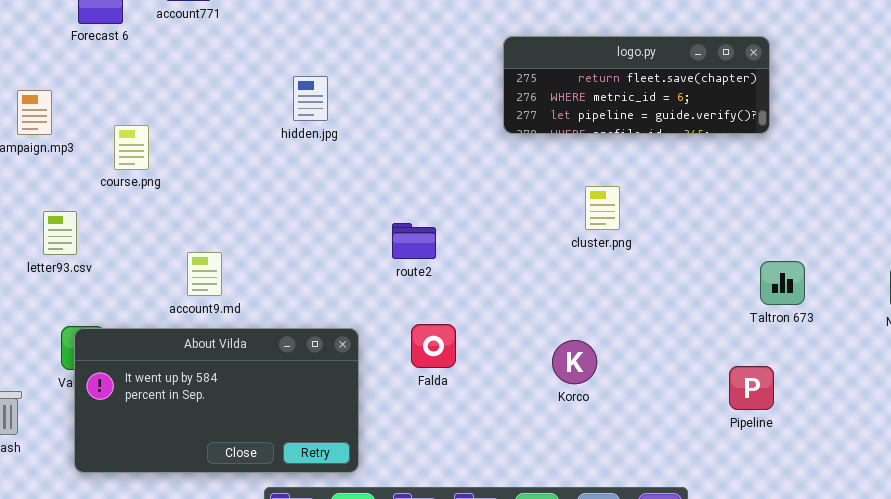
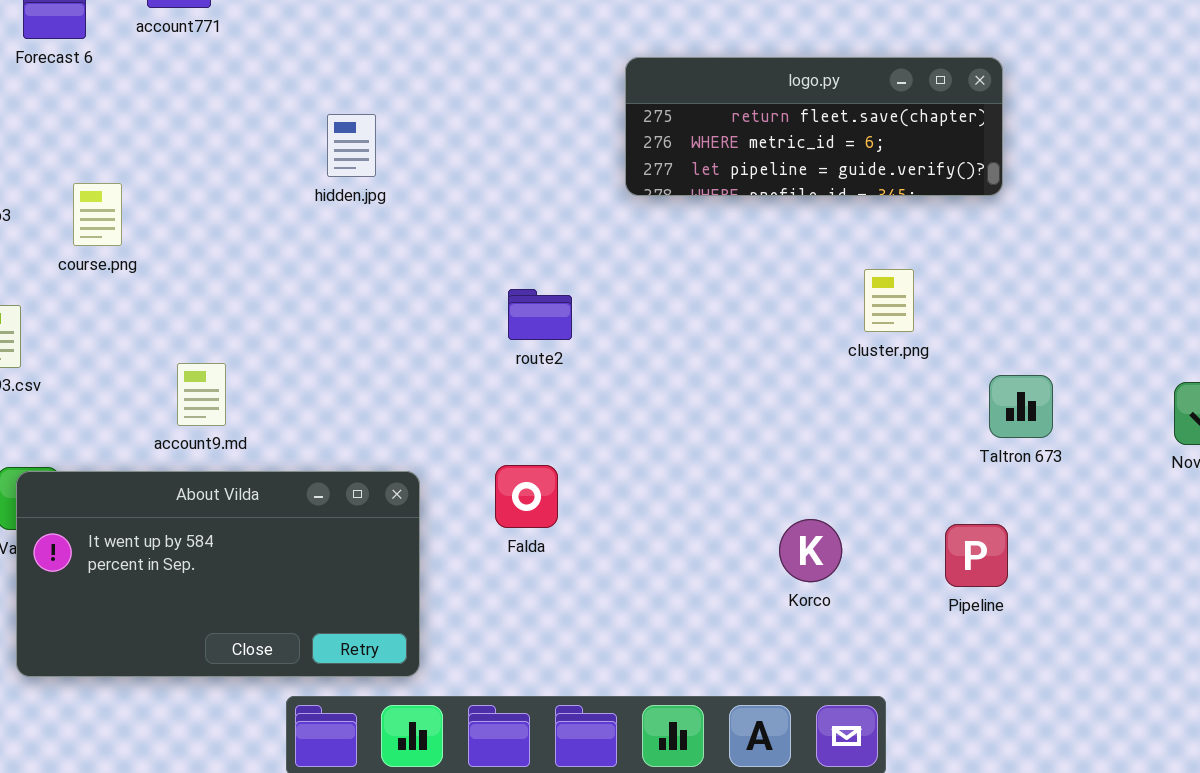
cluster.png: [585,186,620,230] -> [864,269,914,332], moved
route2: [392,223,436,259] -> [508,289,572,340], moved
Korco: [552,340,597,384] -> [779,519,842,582], moved

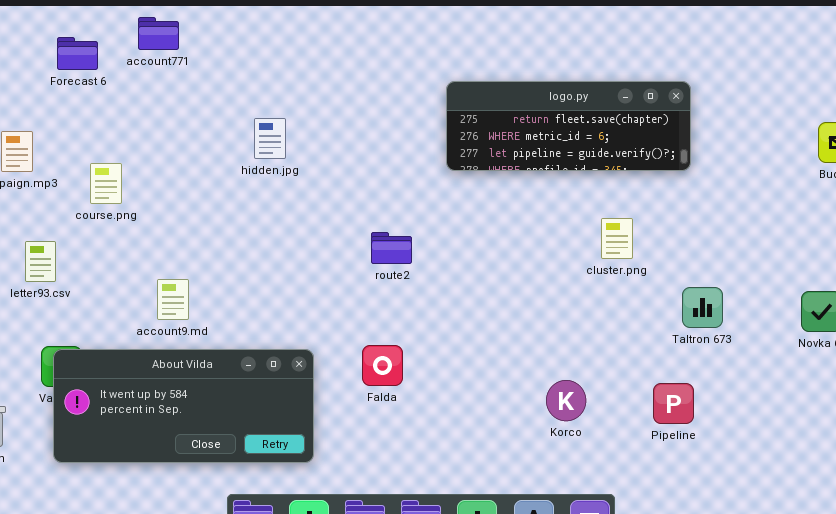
About Vilda: [16,471,420,677] -> [53,349,314,463], resized

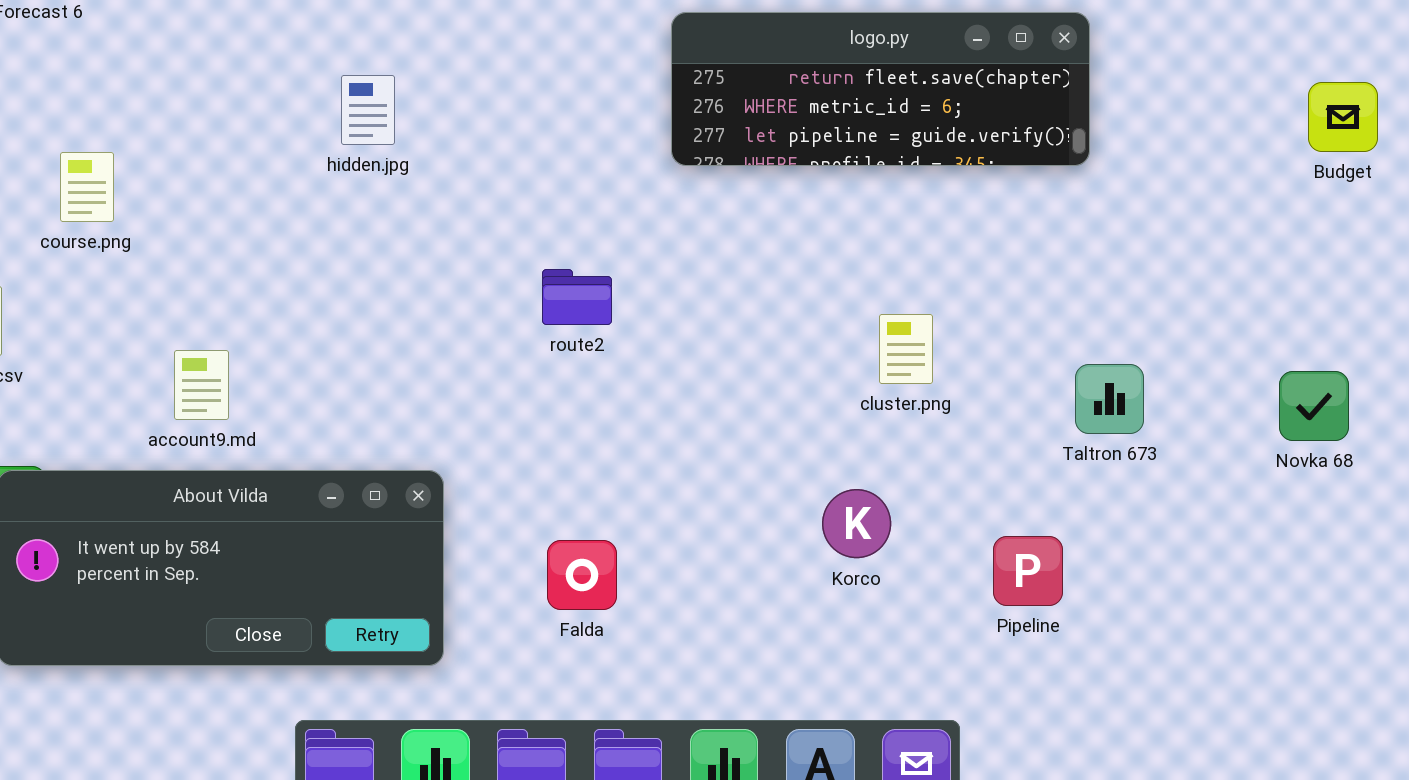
cluster.png: [601,218,633,259] -> [879,314,933,384], moved
Falda: [362,345,403,386] -> [547,540,617,610], moved
Korco: [546,380,586,421] -> [822,489,891,558], moved
Pipeline: [653,383,694,424] -> [993,536,1063,606], moved

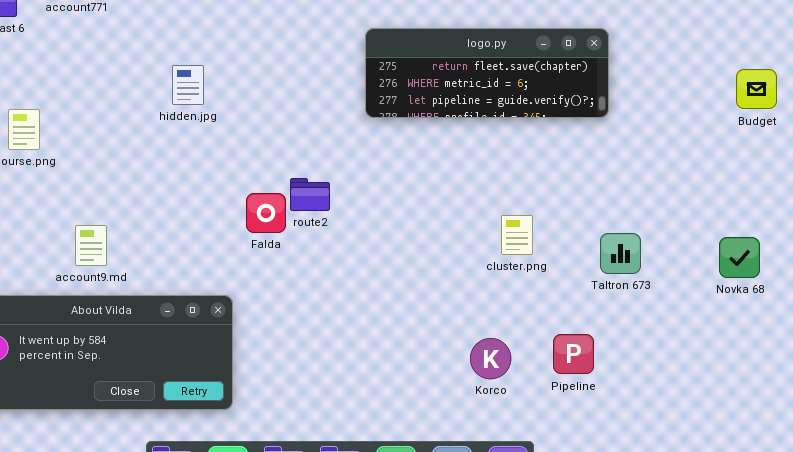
cluster.png: [879,314,933,384] -> [501,215,533,255], moved
Korco: [822,489,891,558] -> [470,338,511,379], moved
Falda: [547,540,617,610] -> [246,193,286,233], moved

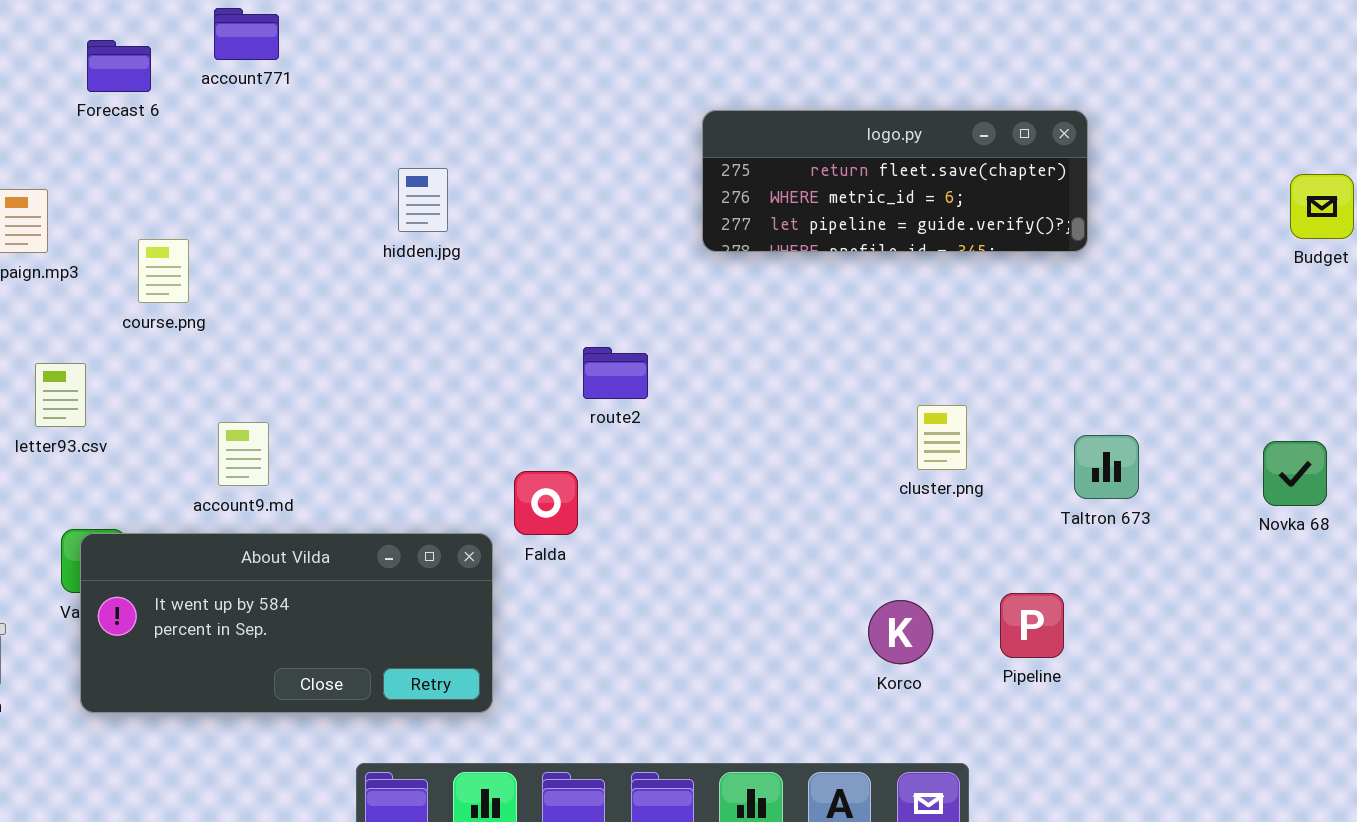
Falda: [246,193,286,233] -> [514,471,578,535], moved
account9.md: [75,225,107,266] -> [218,422,269,486], moved

